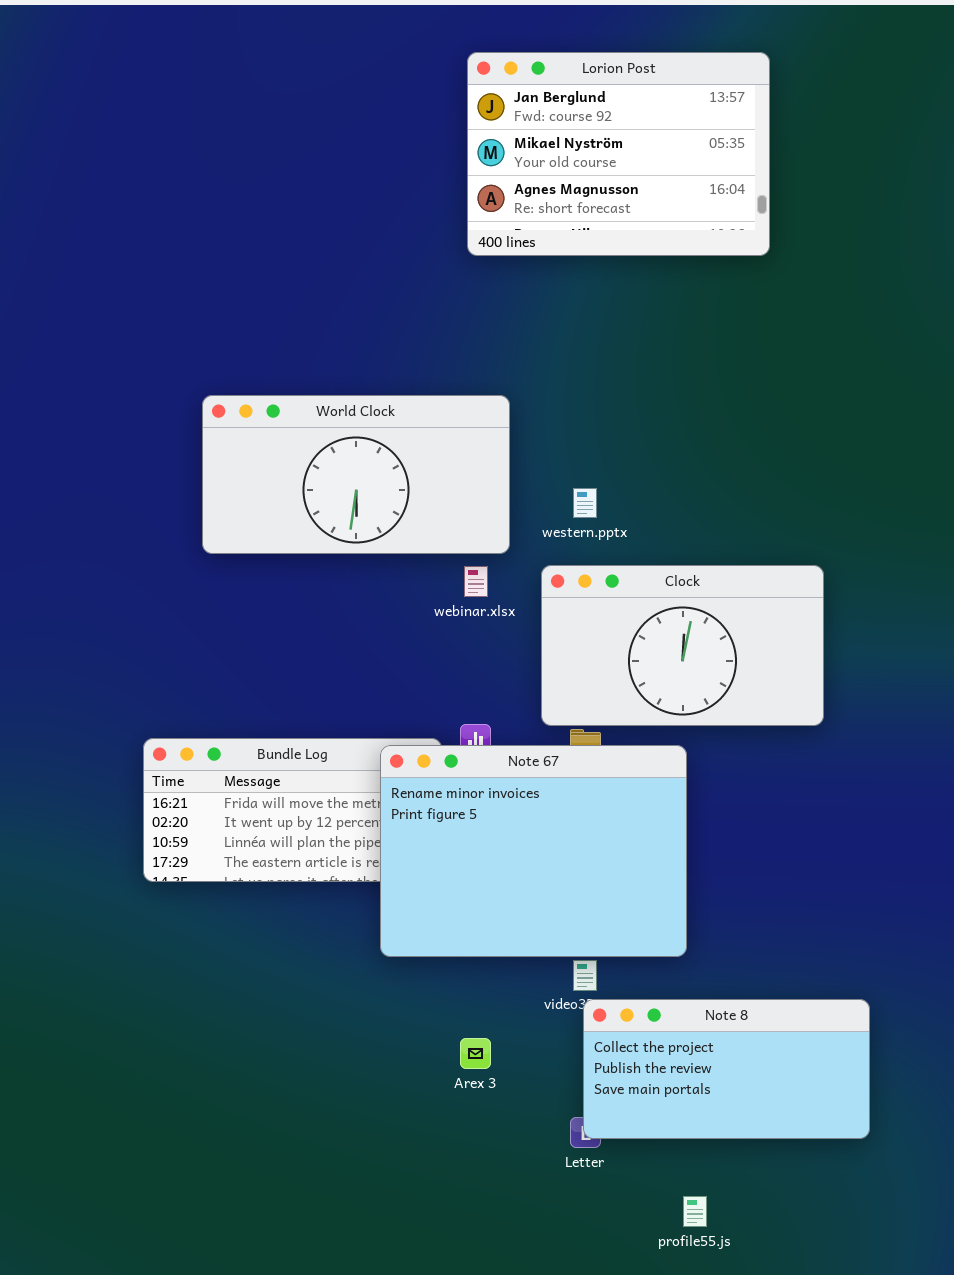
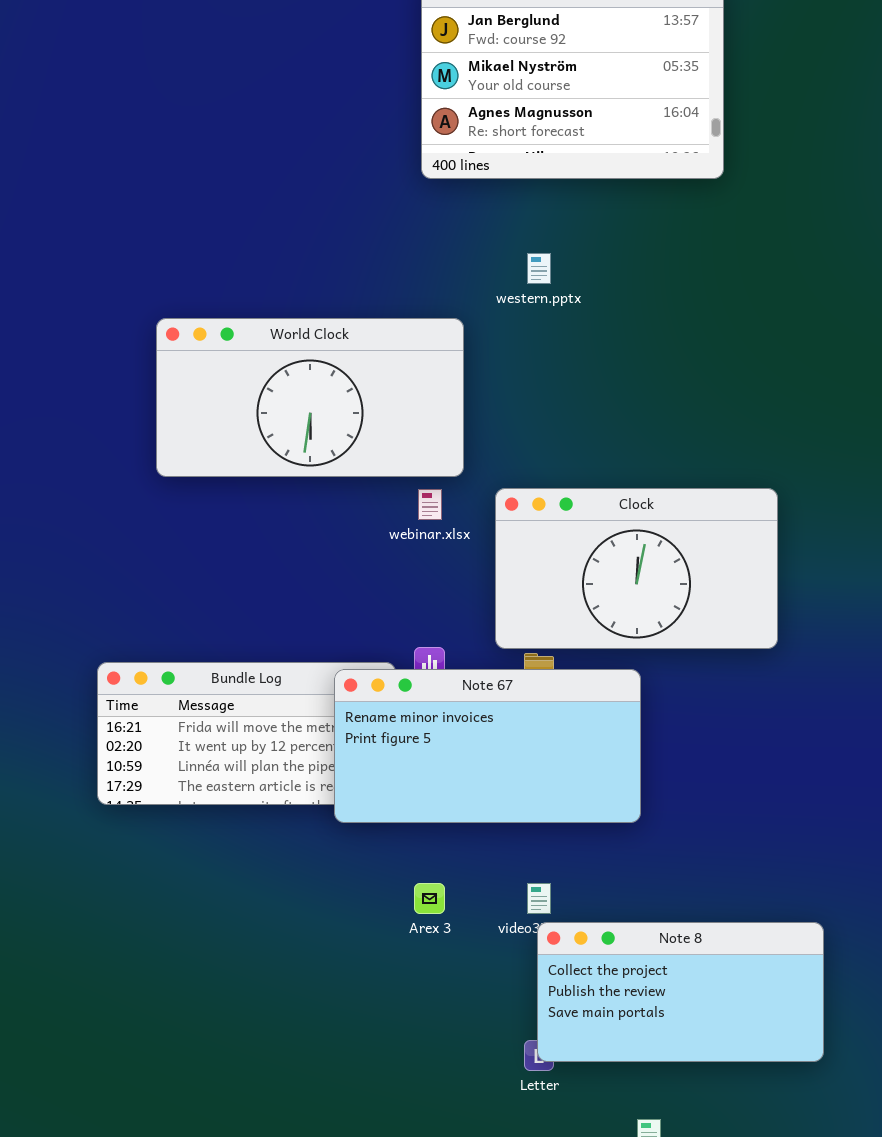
western.pptx: [573,488,597,518] -> [527,253,551,284], moved
Note 67: [380,745,687,957] -> [334,669,641,823], resized
Arex 3: [460,1038,491,1069] -> [414,883,445,914], moved

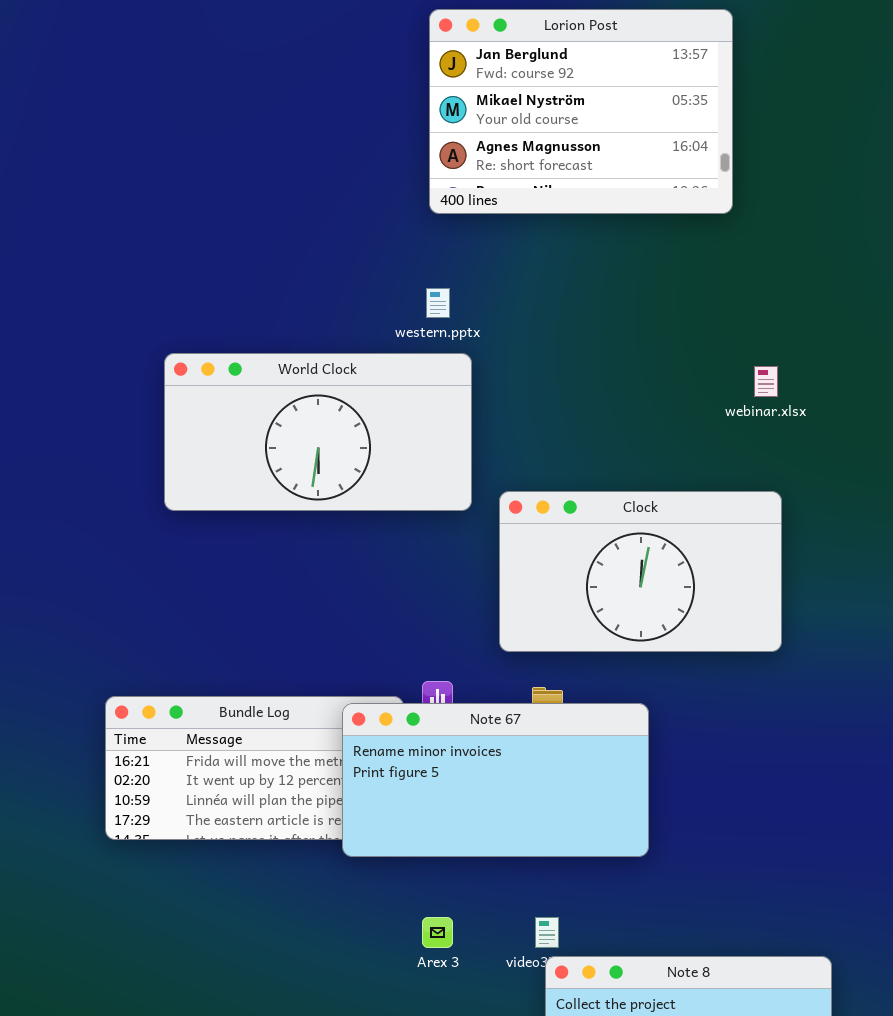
western.pptx: [527,253,551,284] -> [426,288,450,318], moved
Clock: [495,488,778,649] -> [499,491,782,652], moved
webinar.xlsx: [418,489,442,520] -> [754,366,778,397], moved

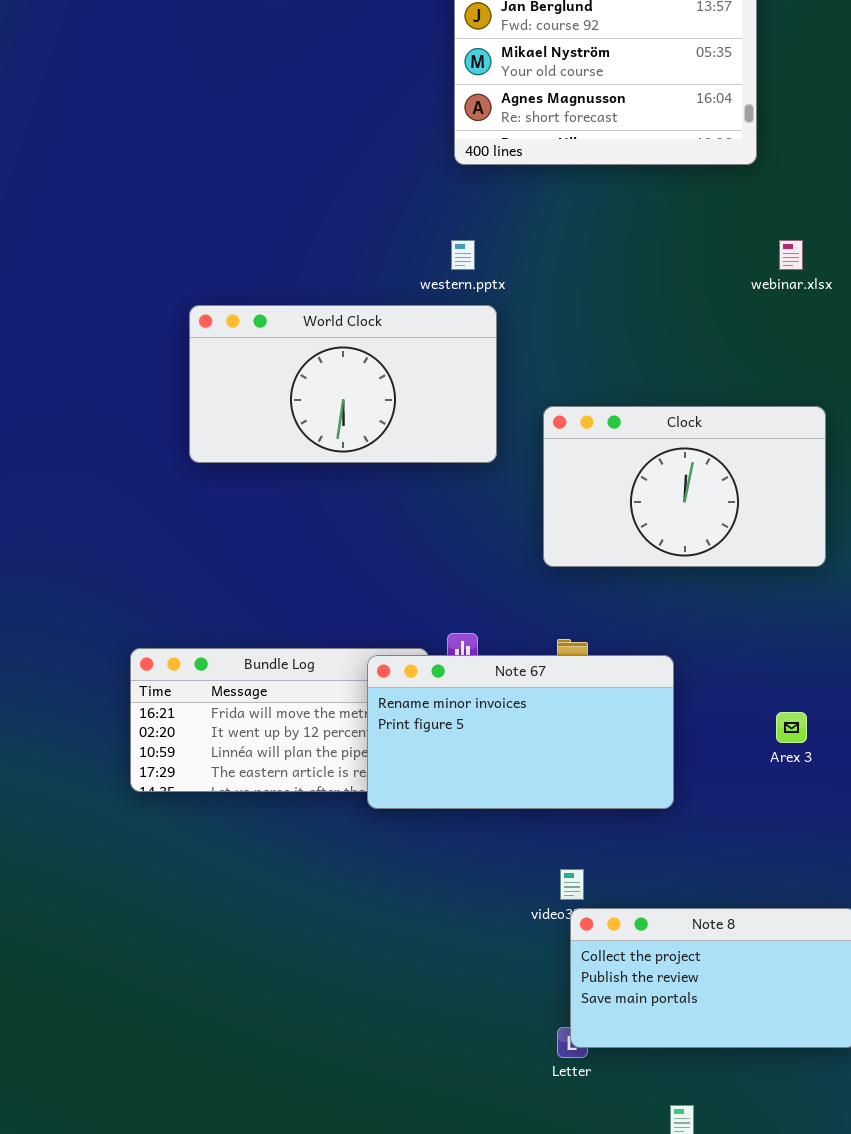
webinar.xlsx: [754,366,778,397] -> [779,240,803,270], moved
Clock: [499,491,782,652] -> [543,406,826,567], moved
Arex 3: [422,917,453,948] -> [776,712,807,743], moved

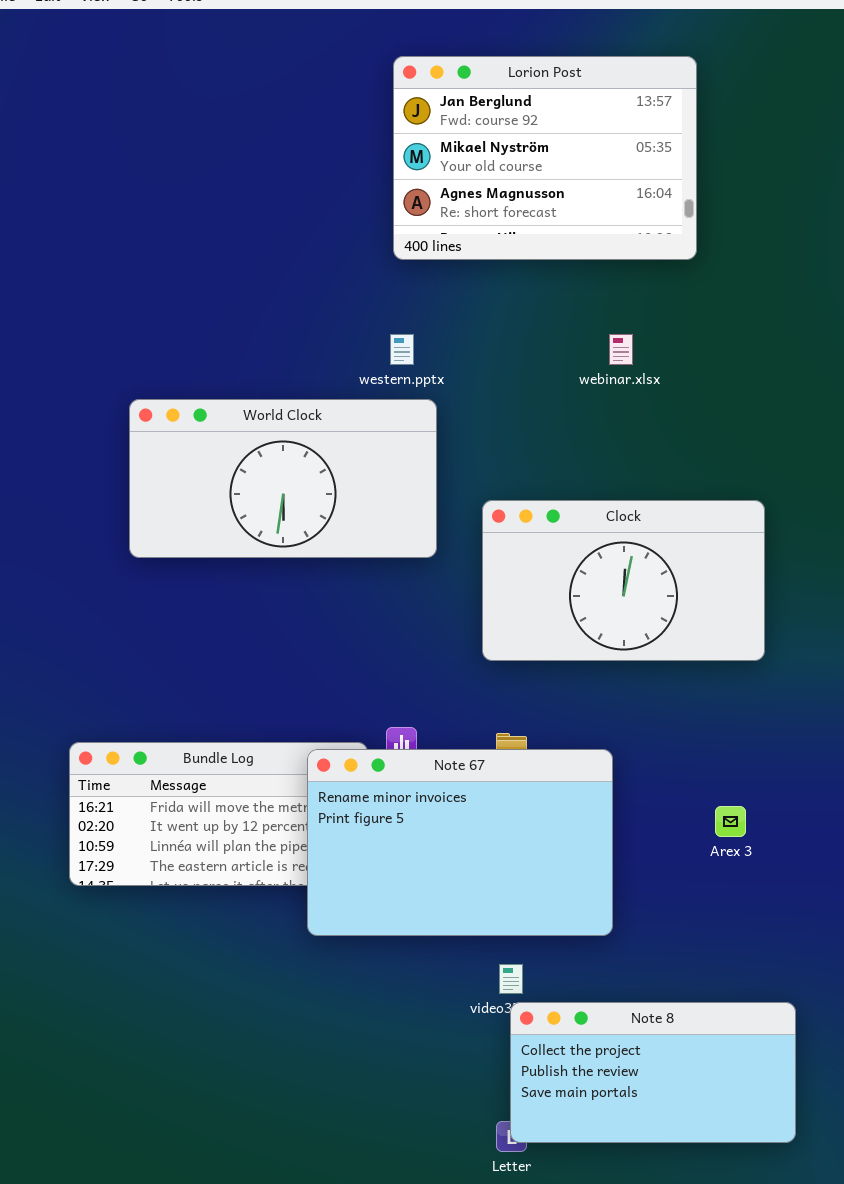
webinar.xlsx: [779,240,803,270] -> [609,334,633,365], moved
Note 67: [367,655,674,809] -> [307,749,613,936], resized

